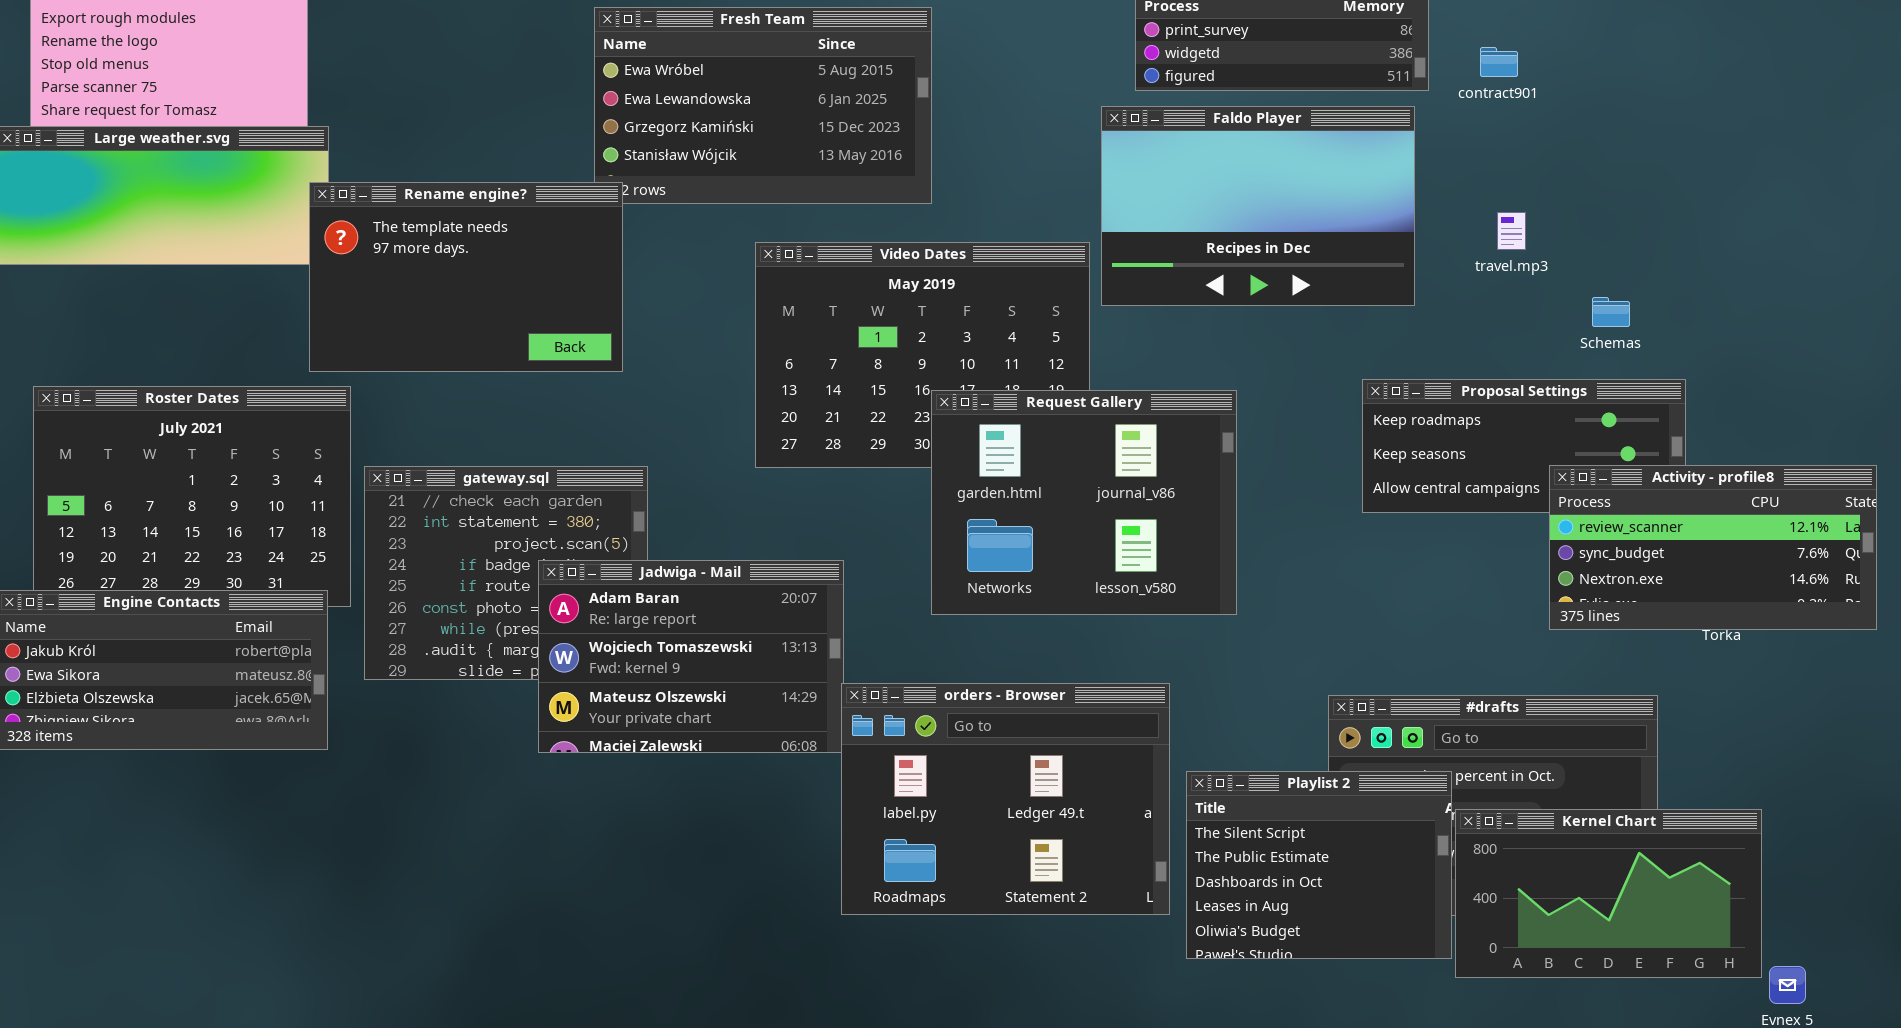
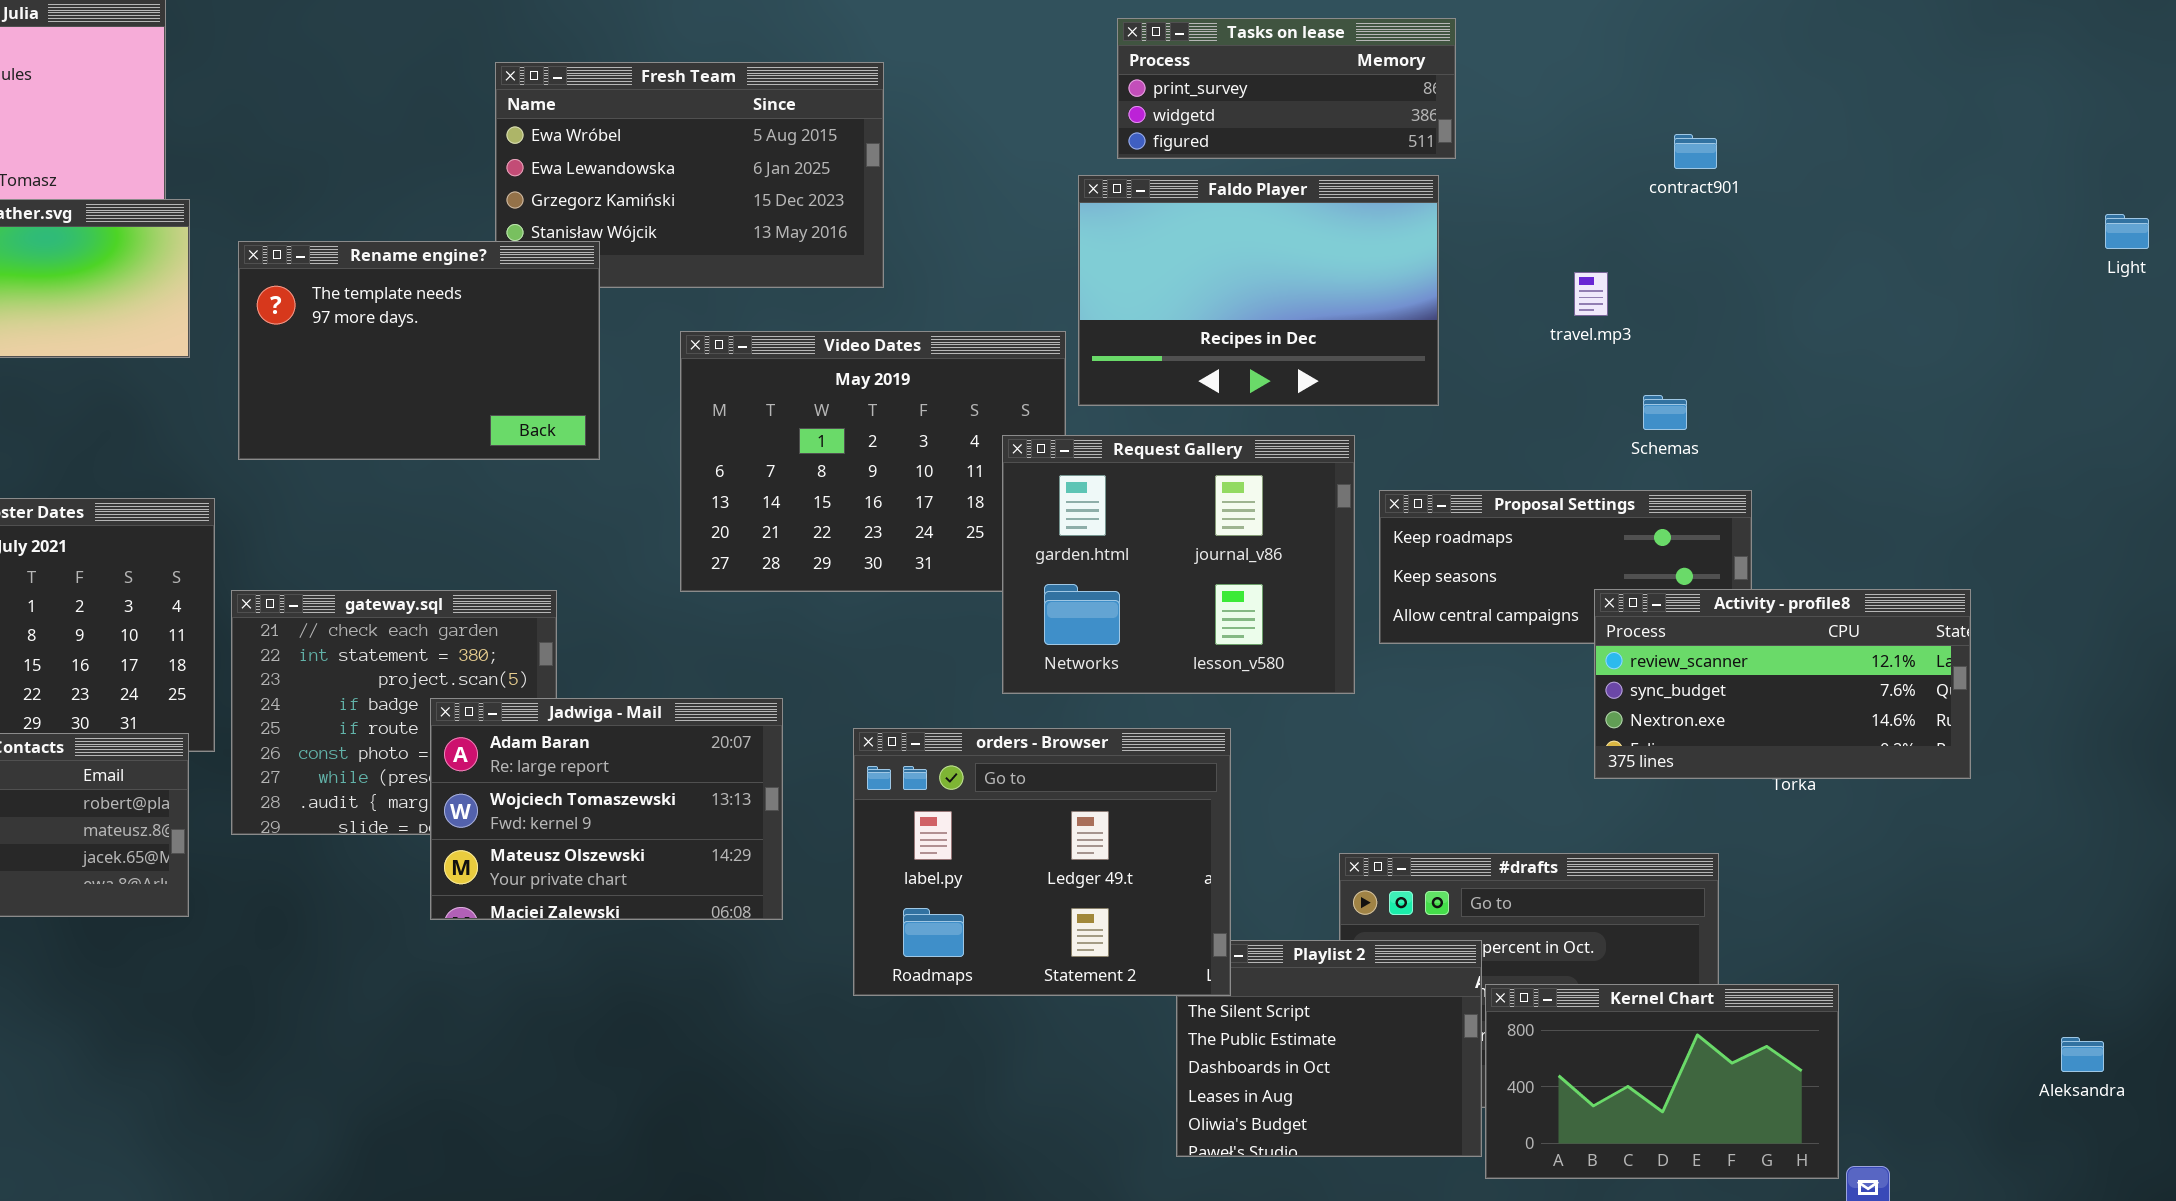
contract901: [1480,47,1518,77] -> [1674,134,1717,169], moved
Rename engine?: [309,182,623,372] -> [238,241,600,460], moved
travel.mp3: [1497,212,1526,250] -> [1574,272,1608,316], moved
Request Gallery: [931,390,1237,615] -> [1002,435,1355,694], moved
orders - Browser: [841,683,1170,915] -> [853,728,1231,996], moved

